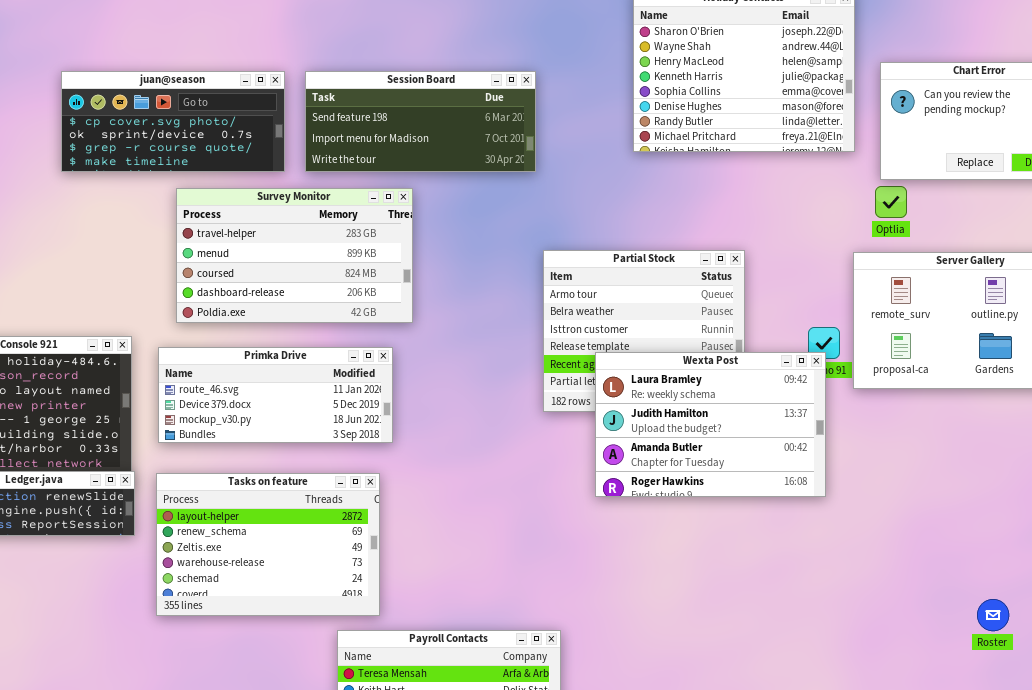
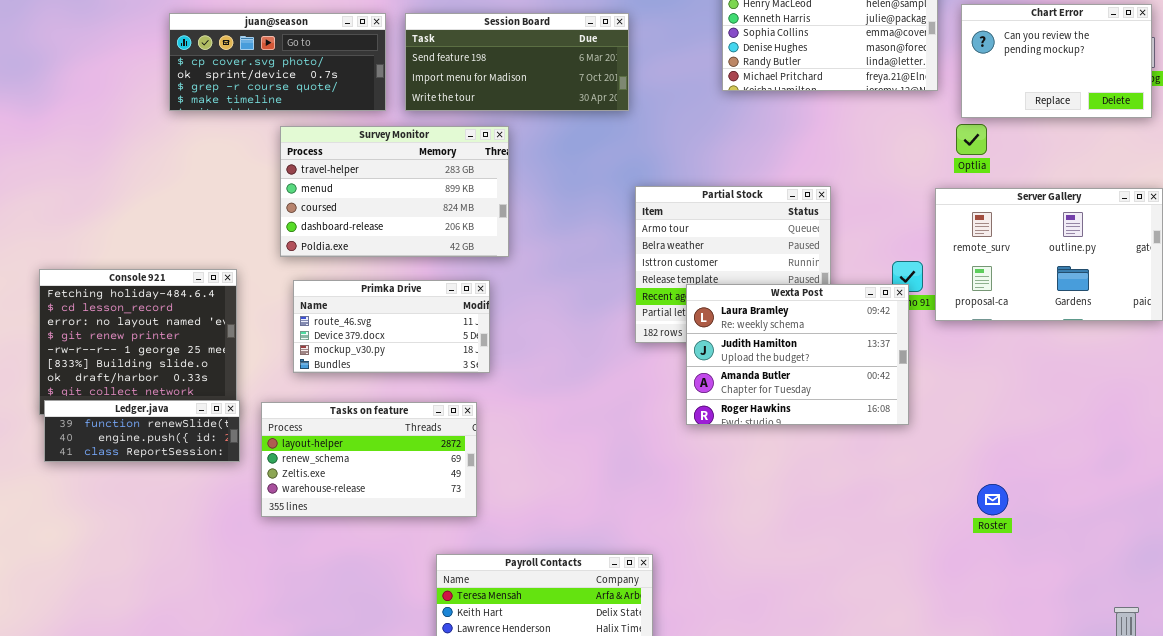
Primka Drive: [158,347,393,443] -> [293,280,490,373], resized
Tasks on feature: [156,473,380,616] -> [261,402,477,517], resized
Roster: [977,599,1009,631] -> [977,484,1008,515], moved

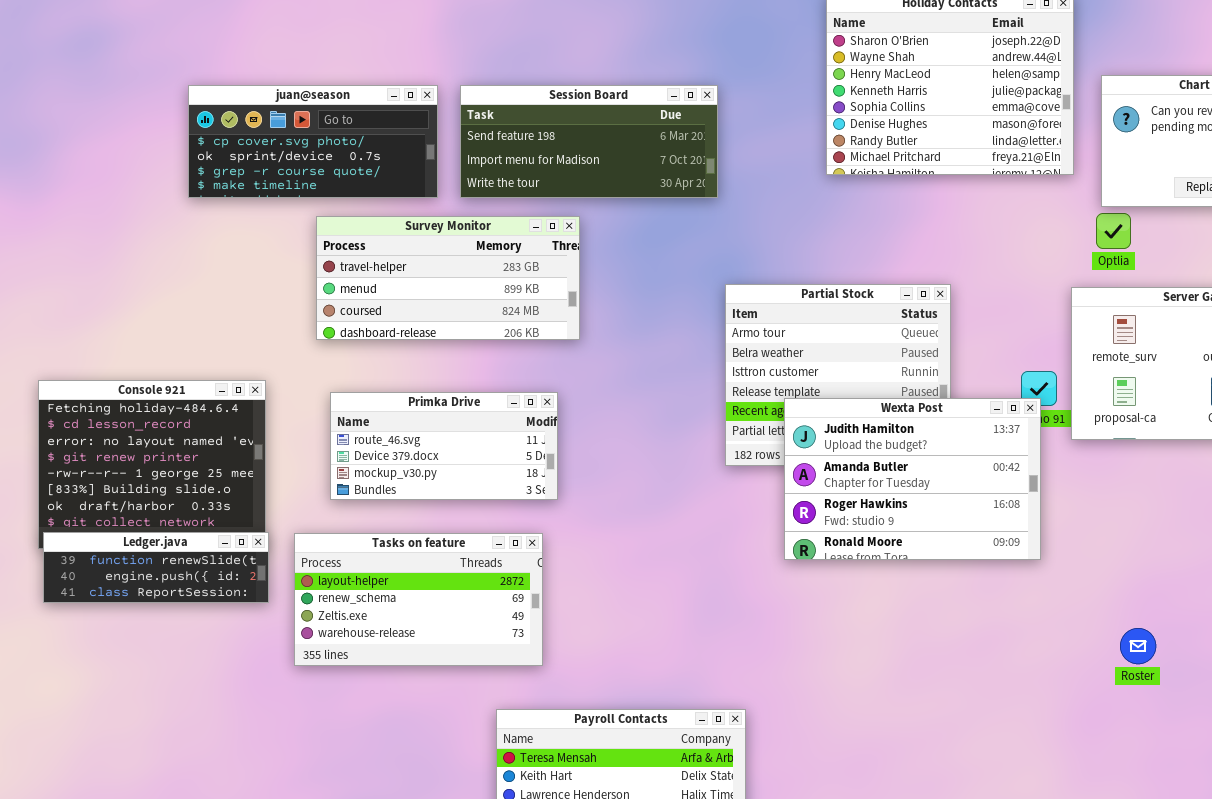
Survey Monitor: [280,126,509,257] -> [316,216,580,340], resized
Wexta Post: [686,284,909,425] -> [784,398,1041,560], scrolled down 1 row

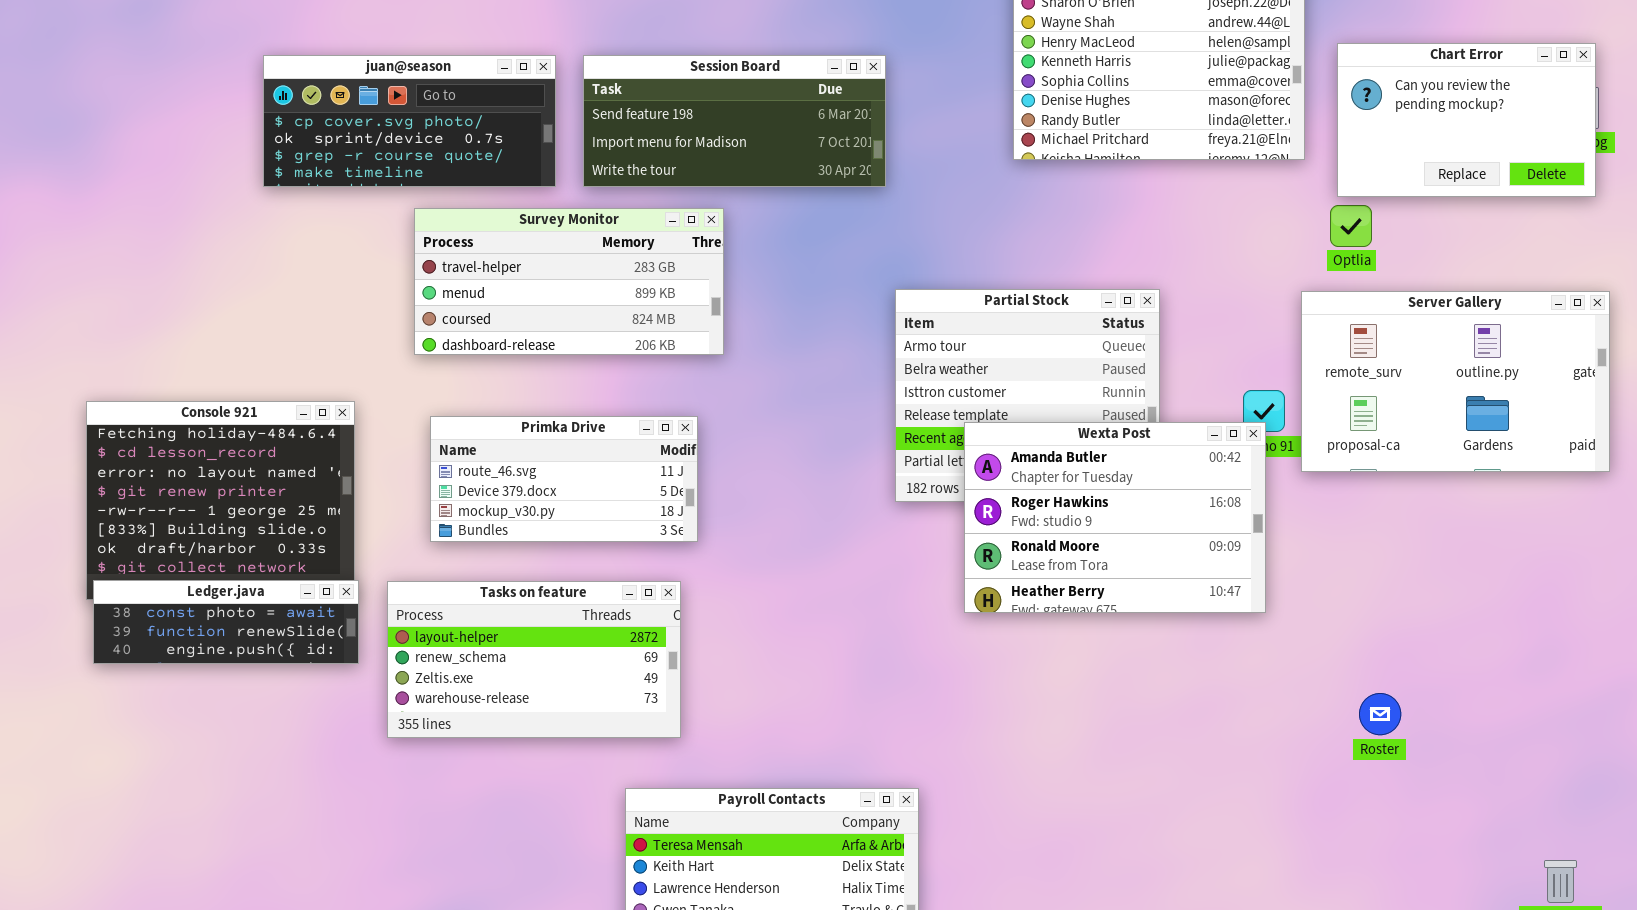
Wexta Post: [784,398,1041,560] -> [964,422,1266,613], scrolled down 1 row
Ledger.java: [43,532,269,603] -> [93,580,359,664], scrolled up 1 row

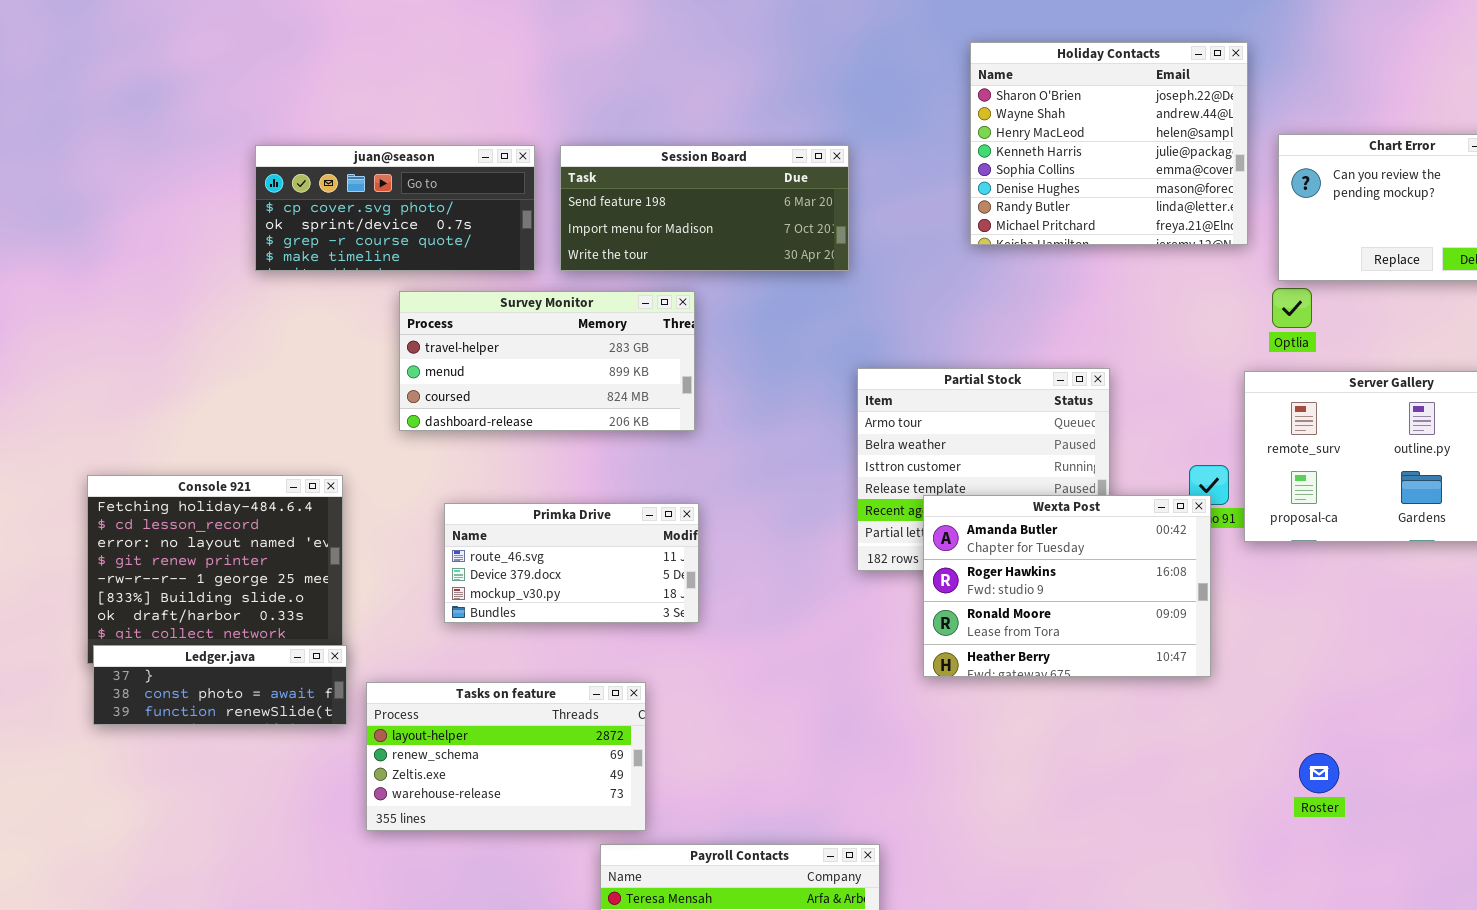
Primka Drive: [430,416,698,542] -> [444,503,699,623], moved
Ledger.java: [93,580,359,664] -> [93,645,347,725], scrolled up 1 row
Tasks on feature: [387,581,681,738] -> [366,682,646,831], moved

